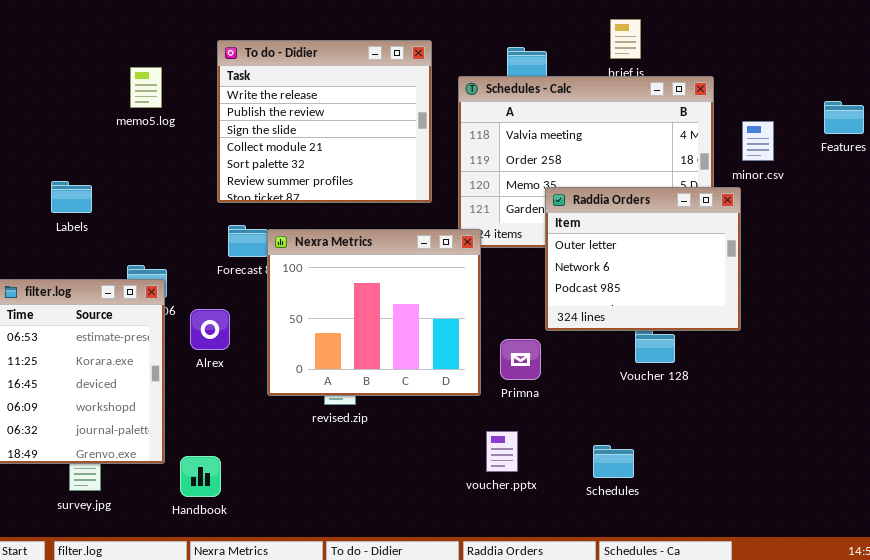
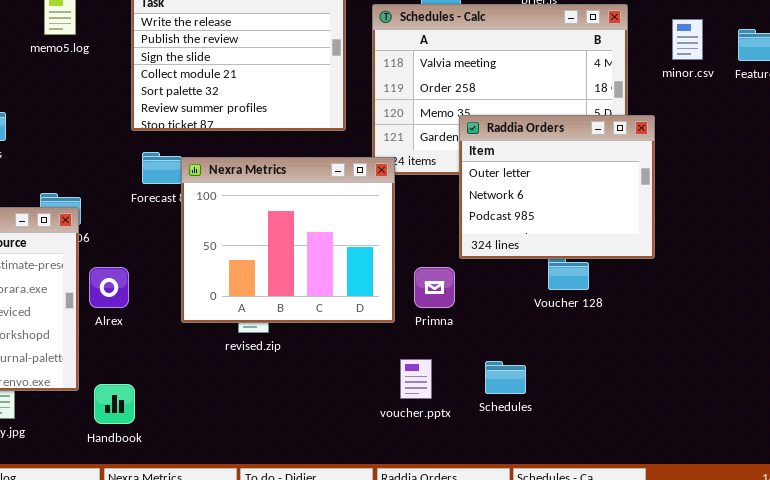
minor.csv: [742,121,774,161] -> [672,19,703,60], moved
Alrex: [190,309,230,350] -> [89,267,129,308], moved
Schedules: [593,445,634,478] -> [485,361,526,394], moved

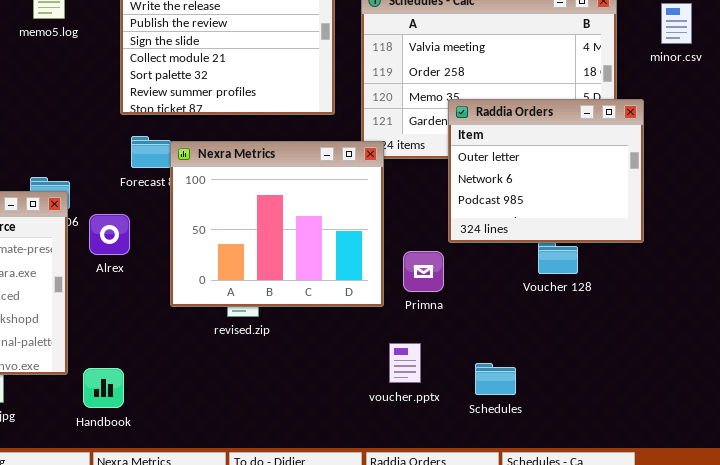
Alrex: [89,267,129,308] -> [89,214,130,255], moved
Schedules: [485,361,526,394] -> [475,363,516,395], moved

